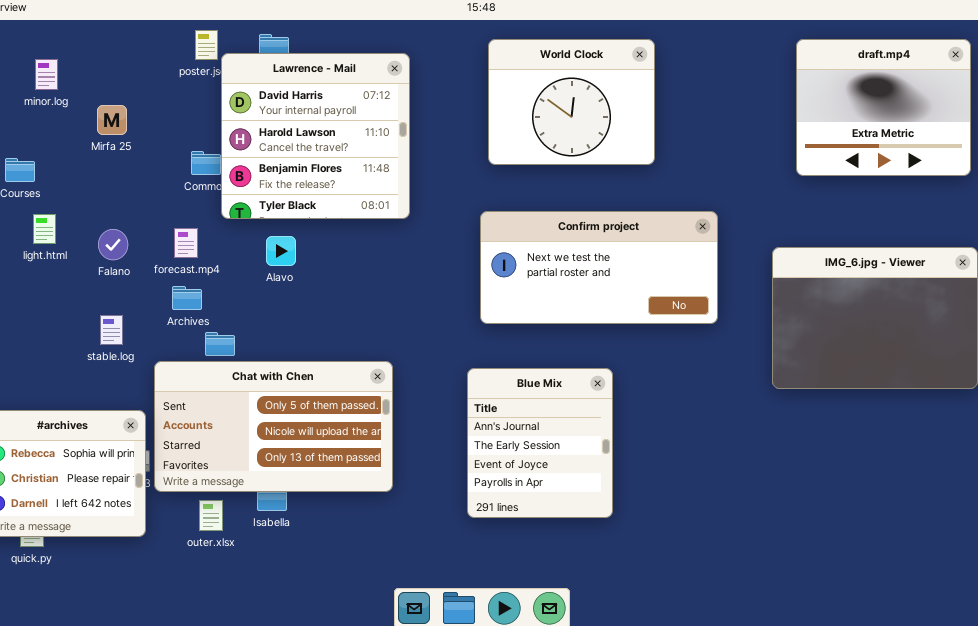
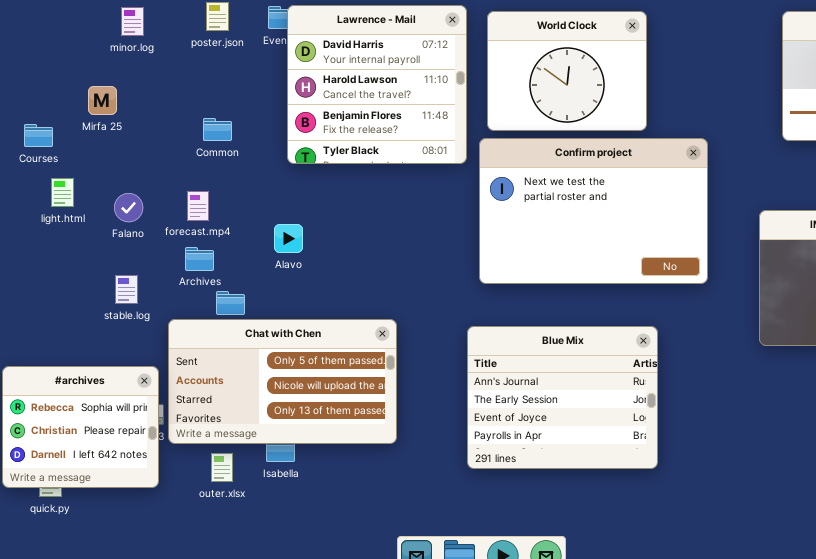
Lawrence - Mail: [221,53,410,219] -> [287,5,467,164], moved
minor.log: [35,59,58,90] -> [121,7,144,36], moved
Mirfa 25: [97,105,127,135] -> [88,86,117,115], moved
Confirm project: [480,211,718,324] -> [479,138,708,284], resized
Alavo: [266,236,296,266] -> [274,224,303,253], moved
Blue Mix: [467,368,613,518] -> [467,326,658,469], resized

